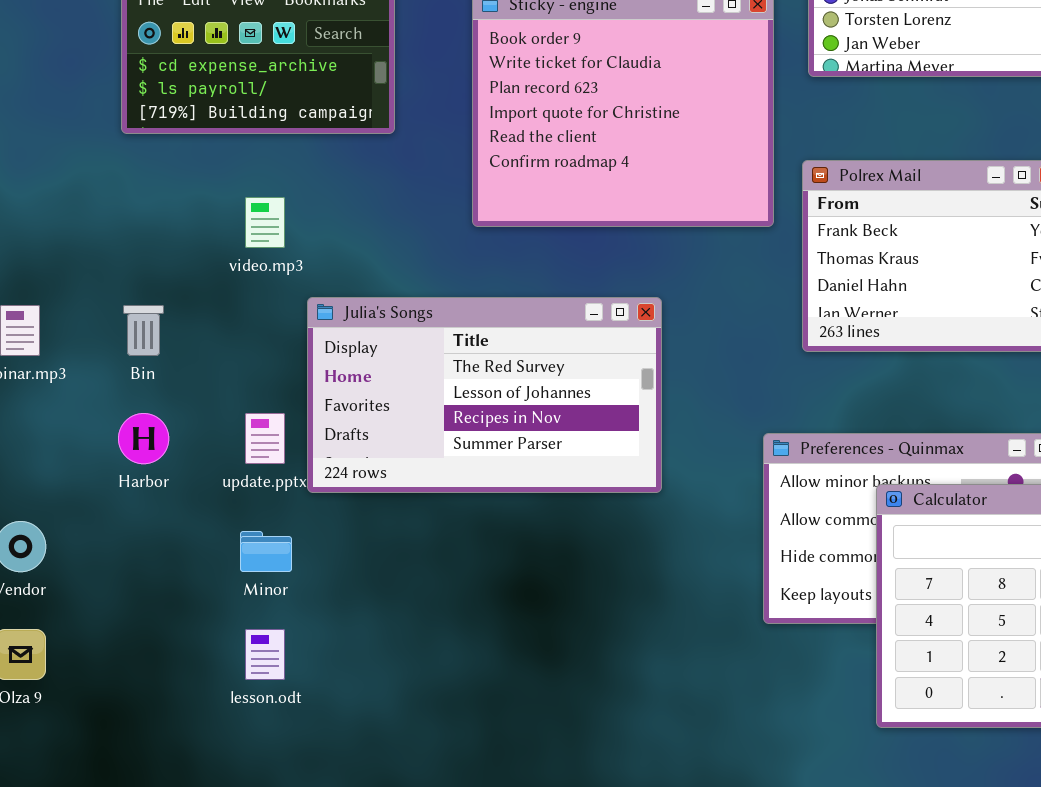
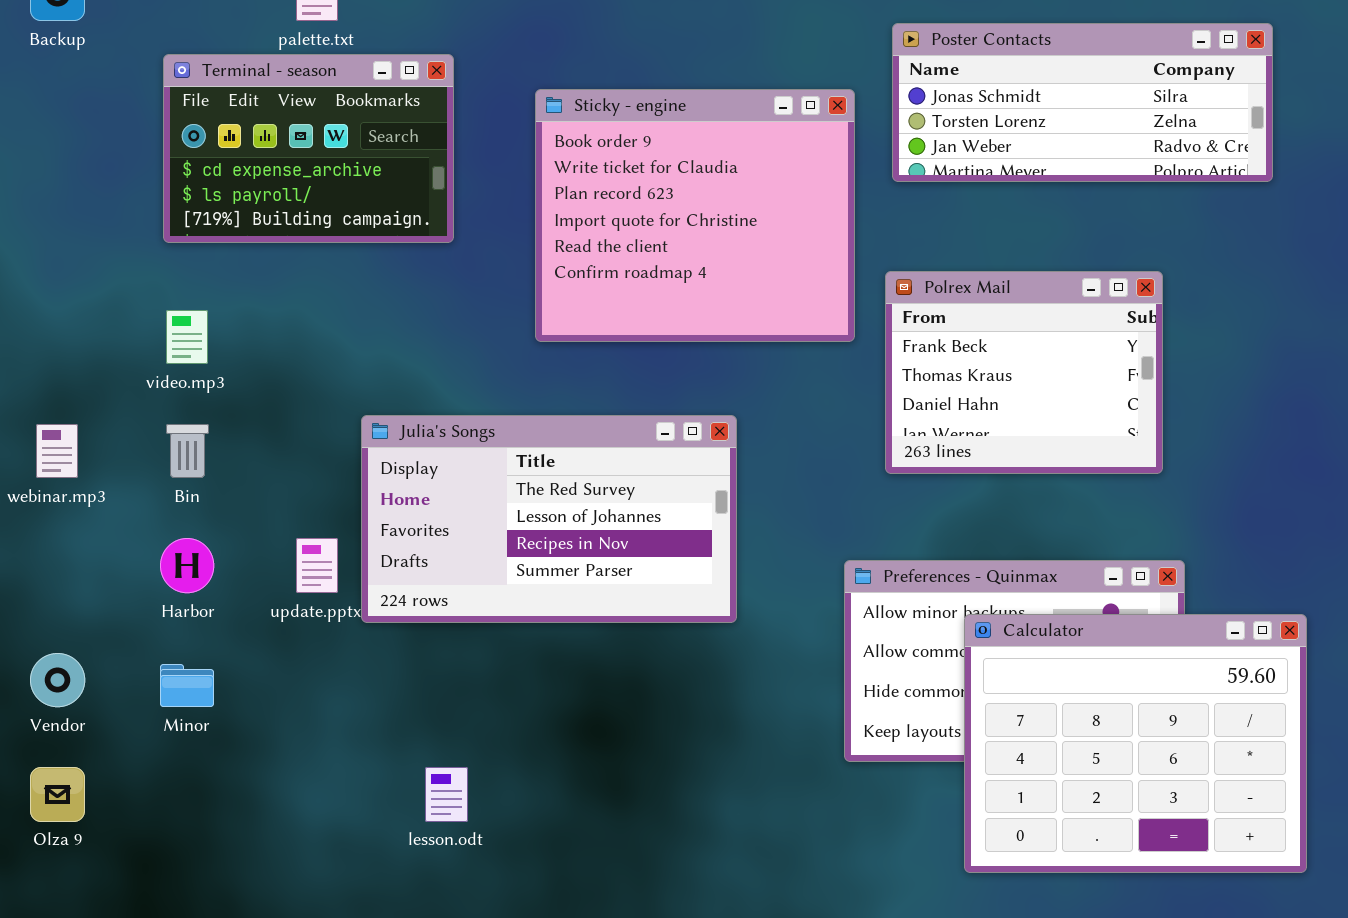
video.mp3: [245,197,285,248] -> [166,310,208,364], moved
Minor: [240,531,292,572] -> [160,664,214,707], moved
lesson.odt: [245,629,285,680] -> [425,767,468,822], moved

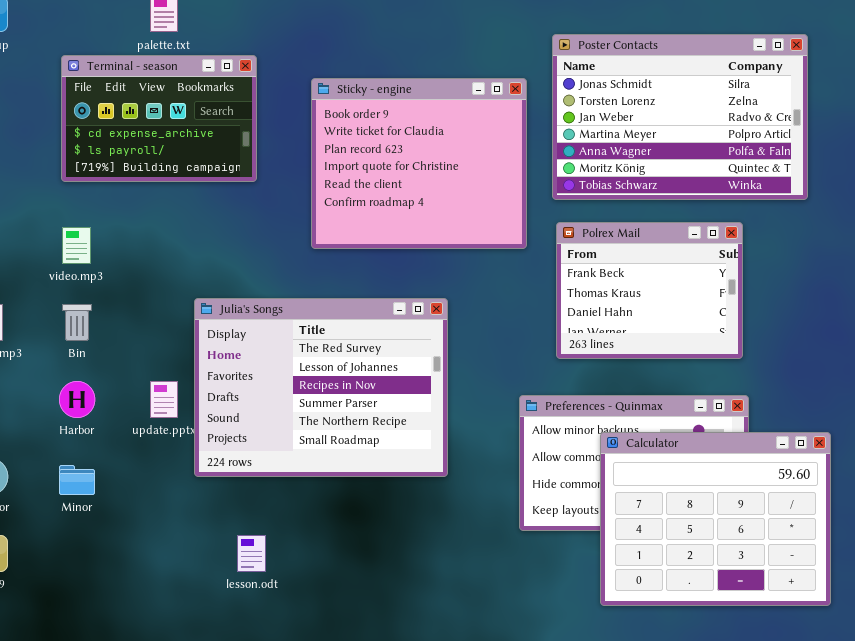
Poster Contacts: [892,23,1273,182] -> [552,34,808,200], resized
Polrex Mail: [885,271,1163,474] -> [556,222,743,359], moved
Julia's Songs: [361,415,737,623] -> [194,298,448,477], resized

